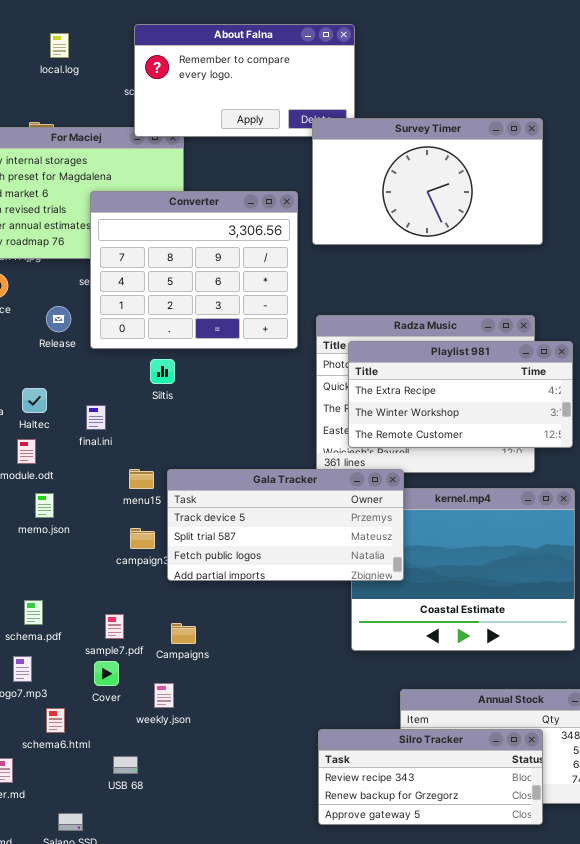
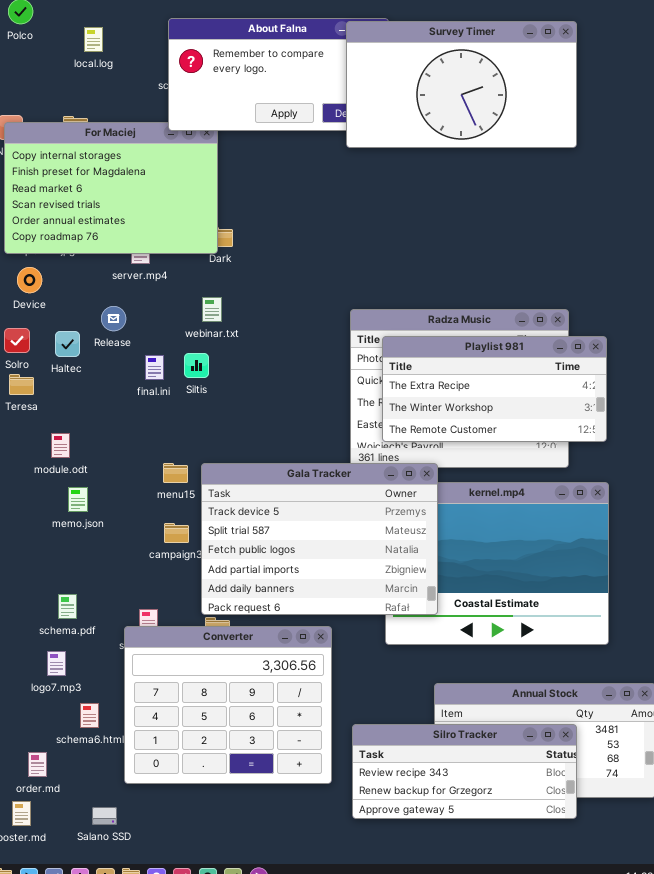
Survey Timer: [312,118,543,245] -> [346,21,577,148], moved
Converter: [90,191,298,349] -> [124,626,332,784], moved
Release: [46,306,71,332] -> [101,306,126,331], moved
Haltec: [22,388,47,413] -> [55,331,80,357], moved
final.ini: [86,405,106,430] -> [145,355,164,380], moved
Gala Tracker: [167,469,404,581] -> [201,463,438,615], resized

